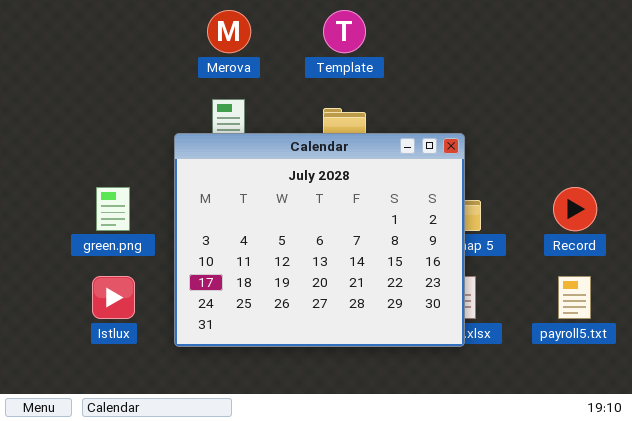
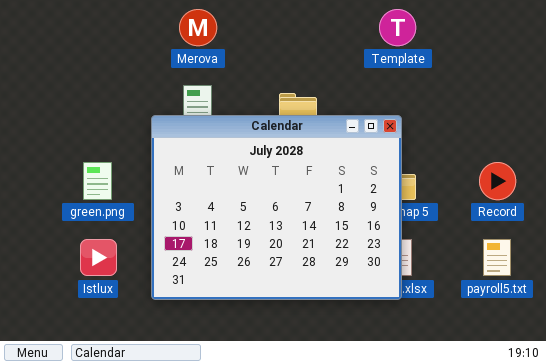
Template: [323,10,366,53] -> [379,9,416,46], moved

